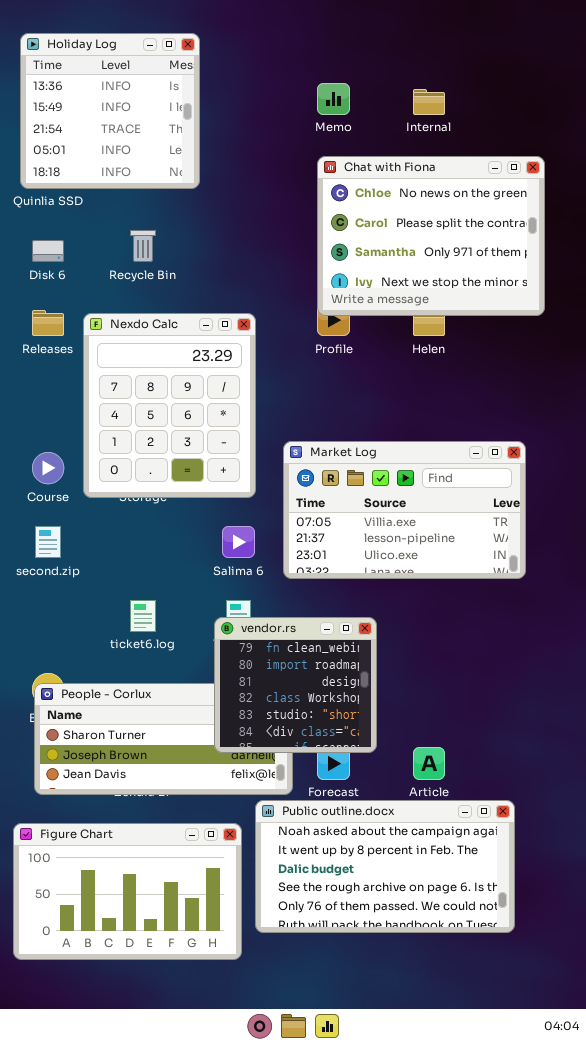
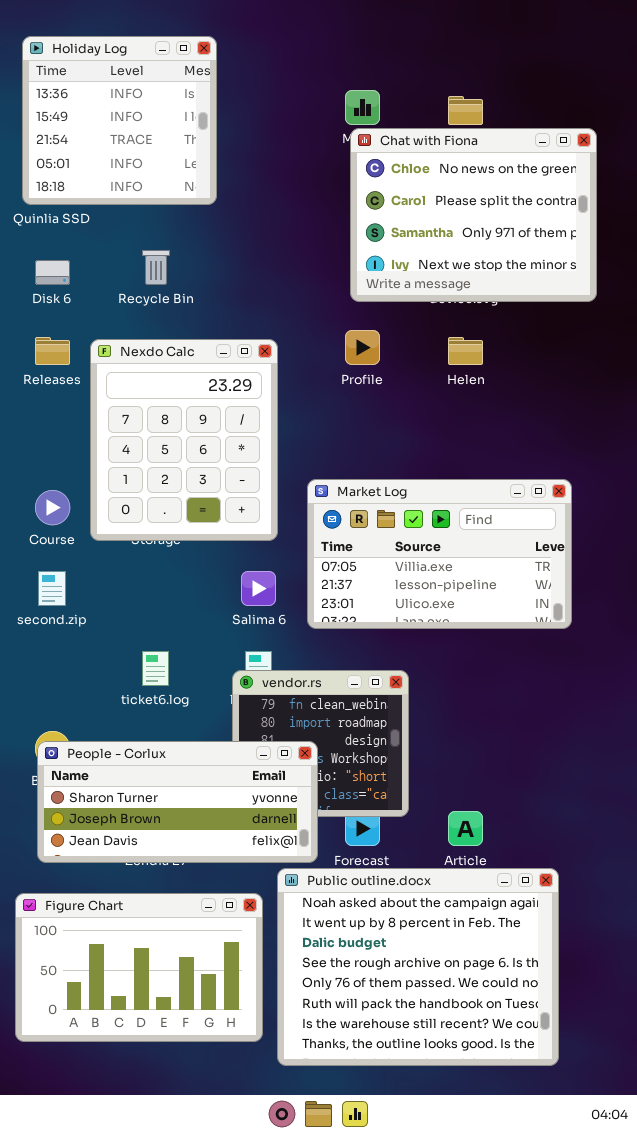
Chat with Fiona: [317,156,545,316] -> [350,128,597,302], moved
People - Corlux: [34,683,293,795] -> [37,741,318,863], raised
Public outline.docx: [255,800,515,933] -> [277,868,559,1066], resized

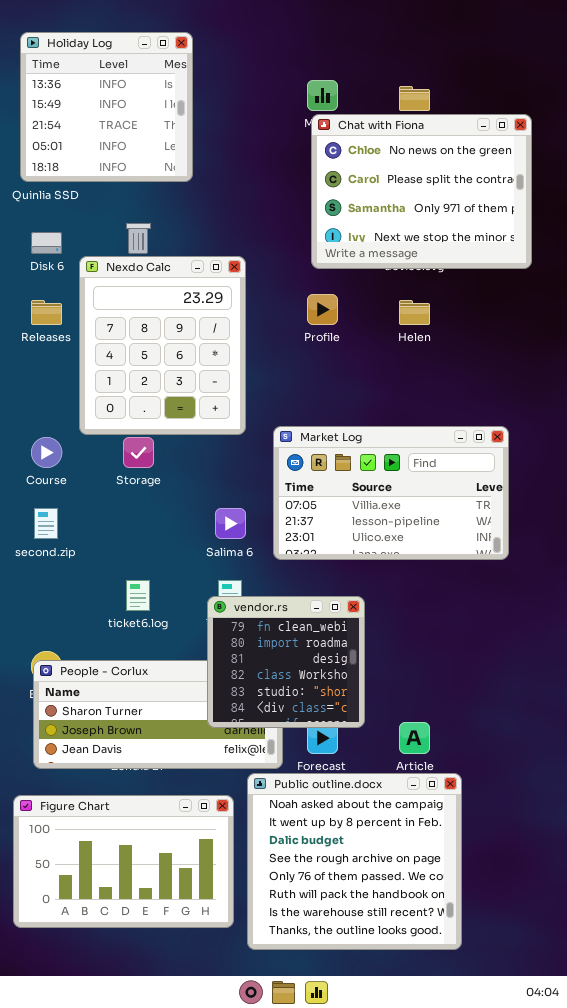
Nexdo Calc: [90,339,278,541] -> [79,256,246,435], moved
vendor.rs: [232,670,409,817] -> [207,596,365,728], raised
Public outline.docx: [277,868,559,1066] -> [247,773,462,950], resized

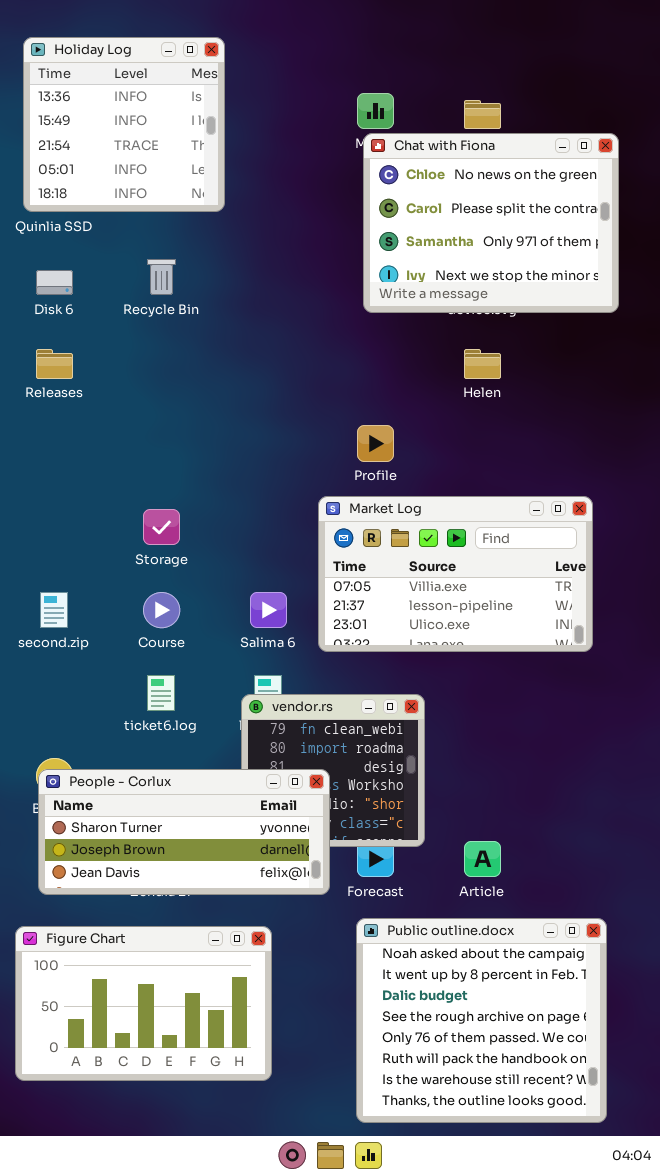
Nexdo Calc: [79,256,246,435] -> none, closed
Profile: [307,294,338,325] -> [357,425,394,462], moved
Course: [31,437,62,468] -> [143,592,180,628], moved
People - Corlux: [33,660,283,769] -> [38,769,330,895], raised
Public outline.docx: [247,773,462,950] -> [356,918,607,1123], moved

